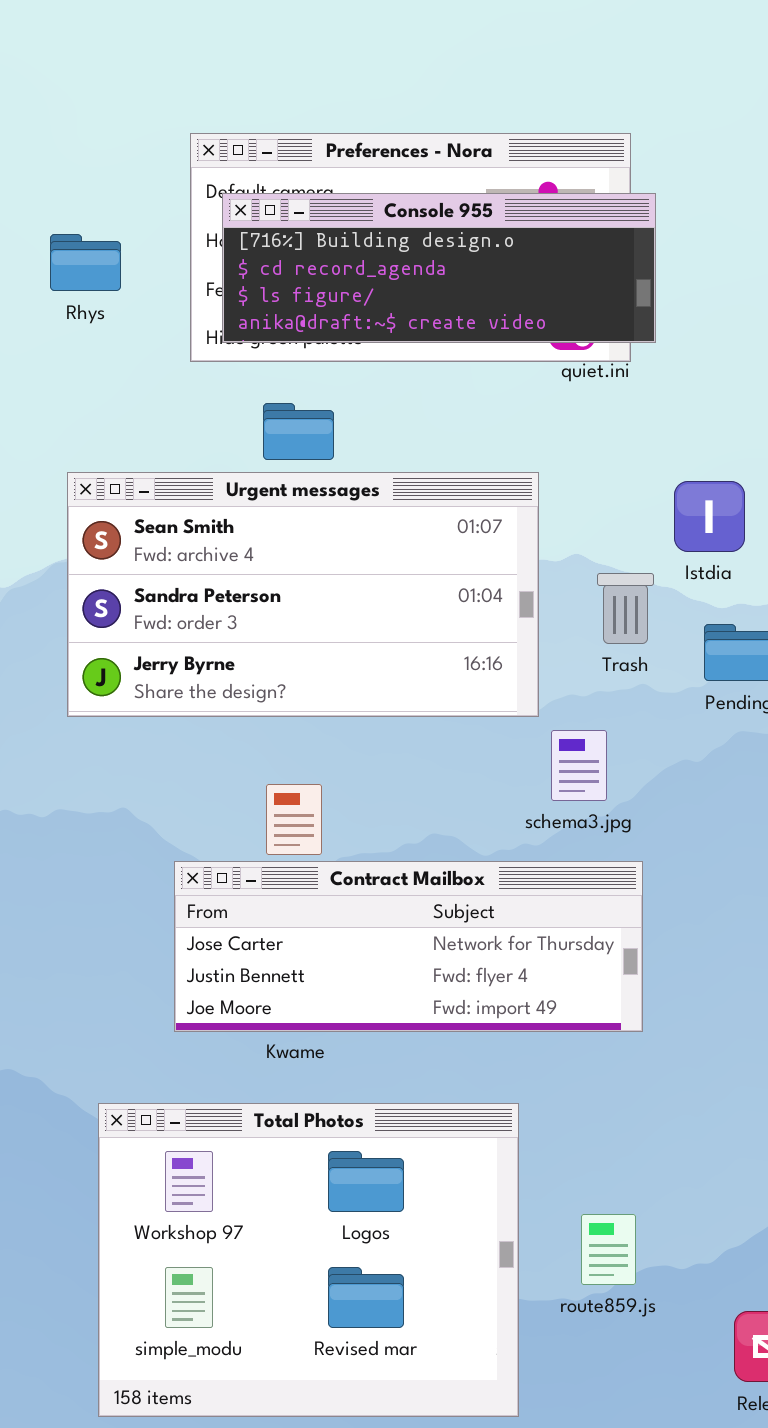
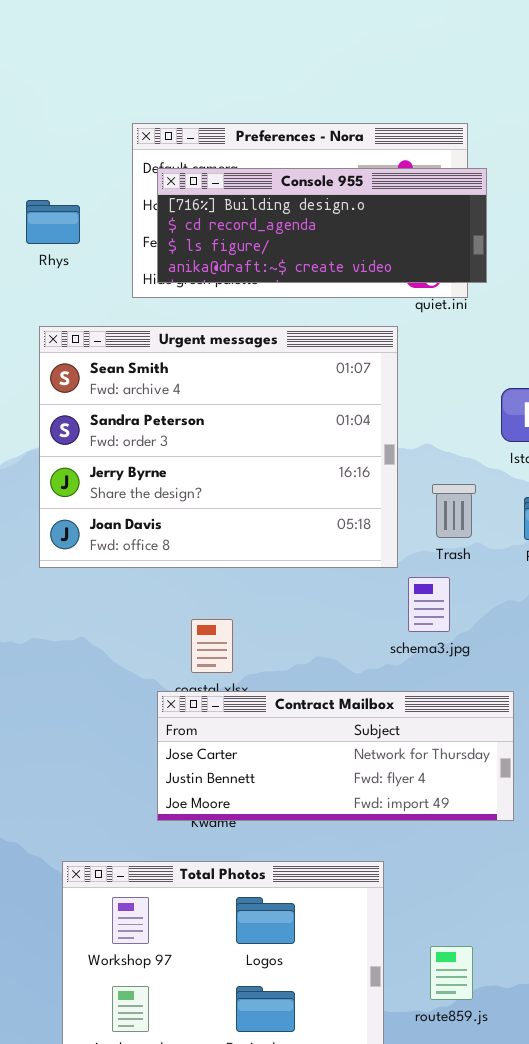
Urgent messages: [67,472,539,717] -> [39,326,398,568], resized
Trash: [597,573,654,644] -> [432,484,476,538], moved
Contract Mailbox: [174,861,643,1032] -> [157,691,514,821], moved

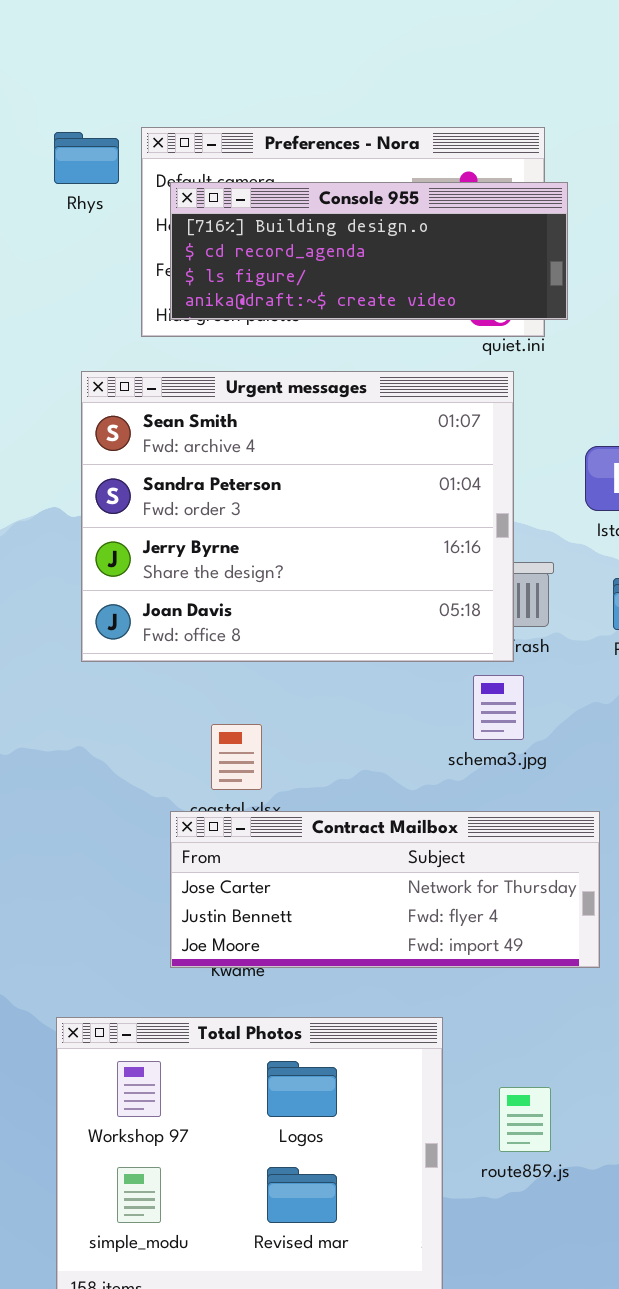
Rhys: [26,200,80,244] -> [54,132,119,184], moved
Urgent messages: [39,326,398,568] -> [81,371,514,662], moved
route859.js: [430,946,473,1000] -> [499,1087,551,1152], moved

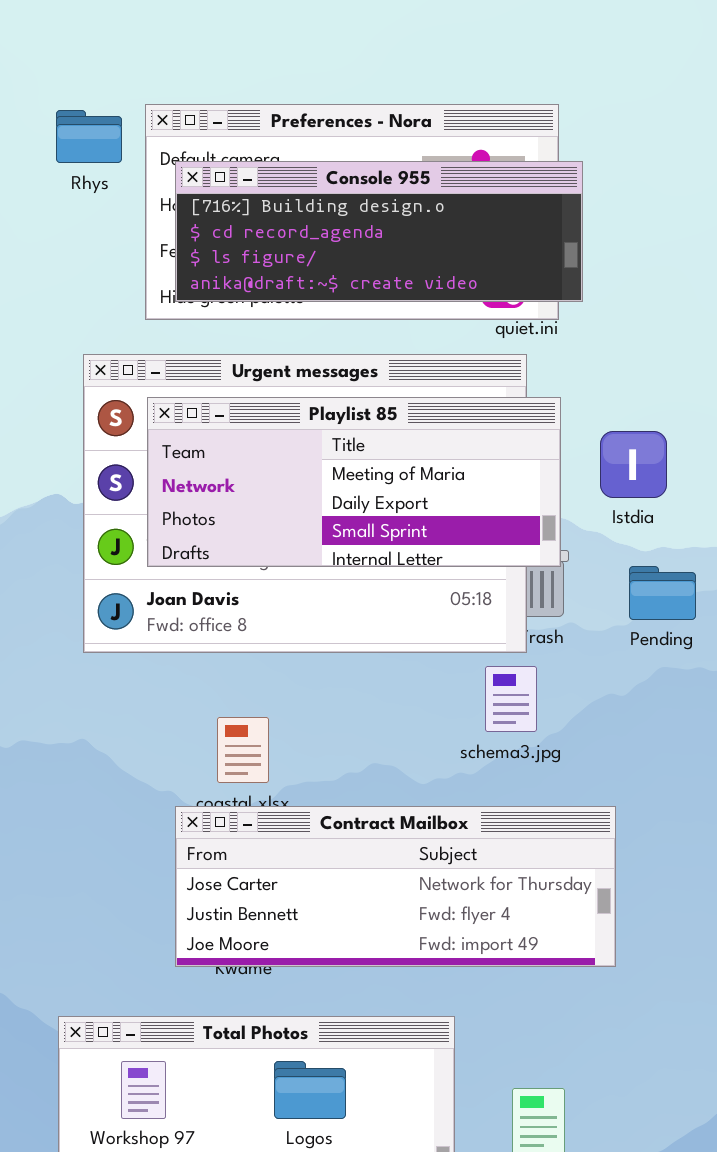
Playlist 85: none -> [147,397,561,567], opened

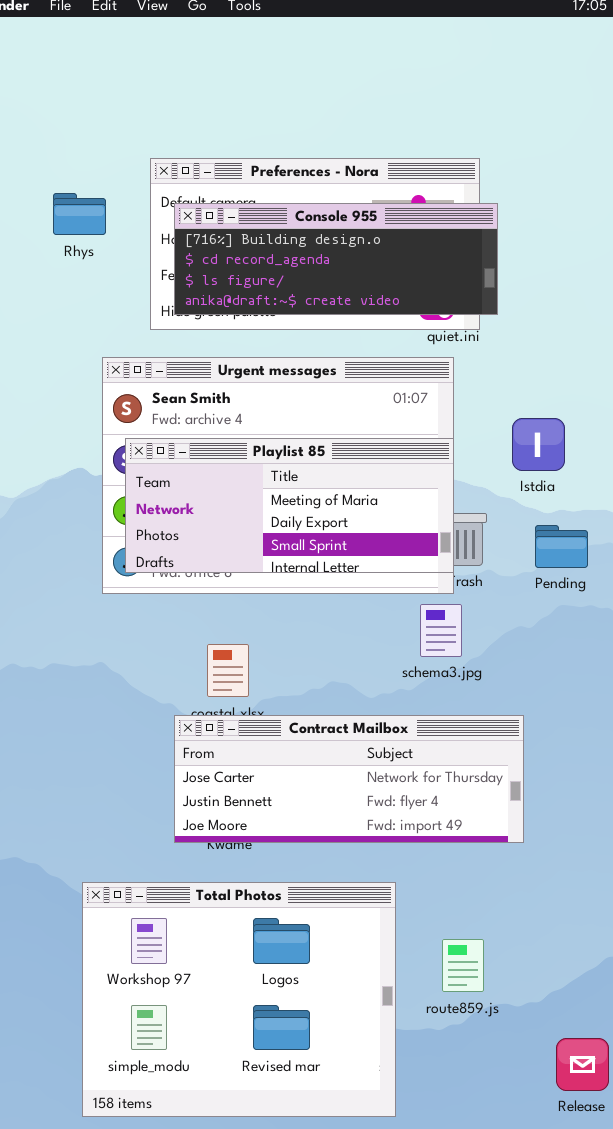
Rhys: [56,110,122,163] -> [53,193,106,235], moved
Playlist 85: [147,397,561,567] -> [125,438,454,573], moved

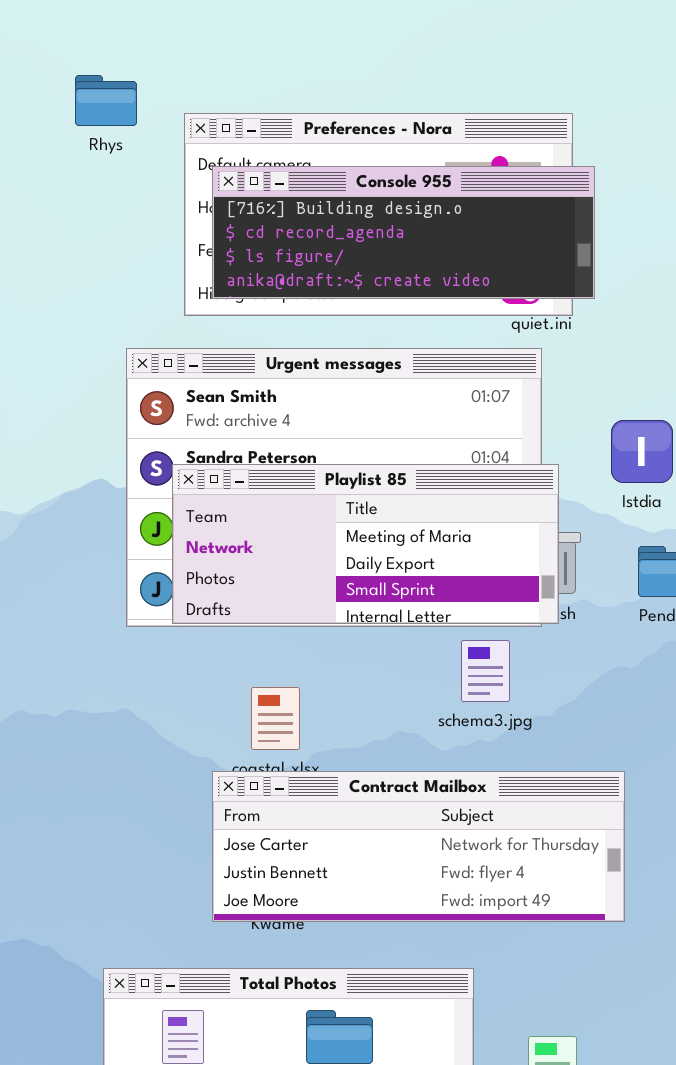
Rhys: [53,193,106,235] -> [75,75,137,126], moved
Playlist 85: [125,438,454,573] -> [172,464,559,624], moved
schema3.jpg: [420,604,462,657] -> [461,640,510,702], moved

